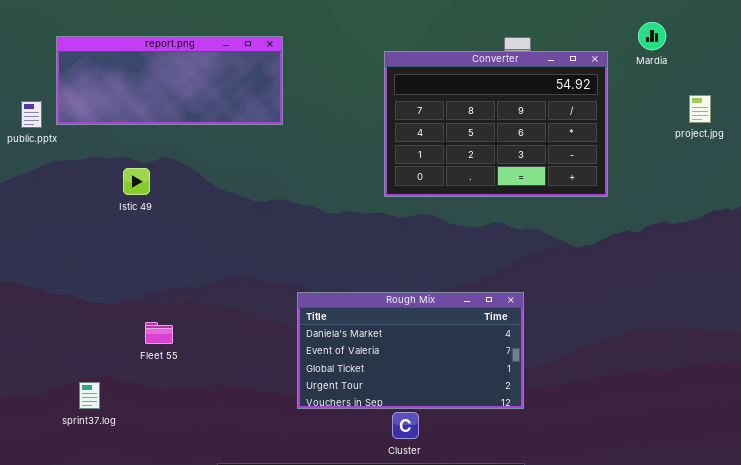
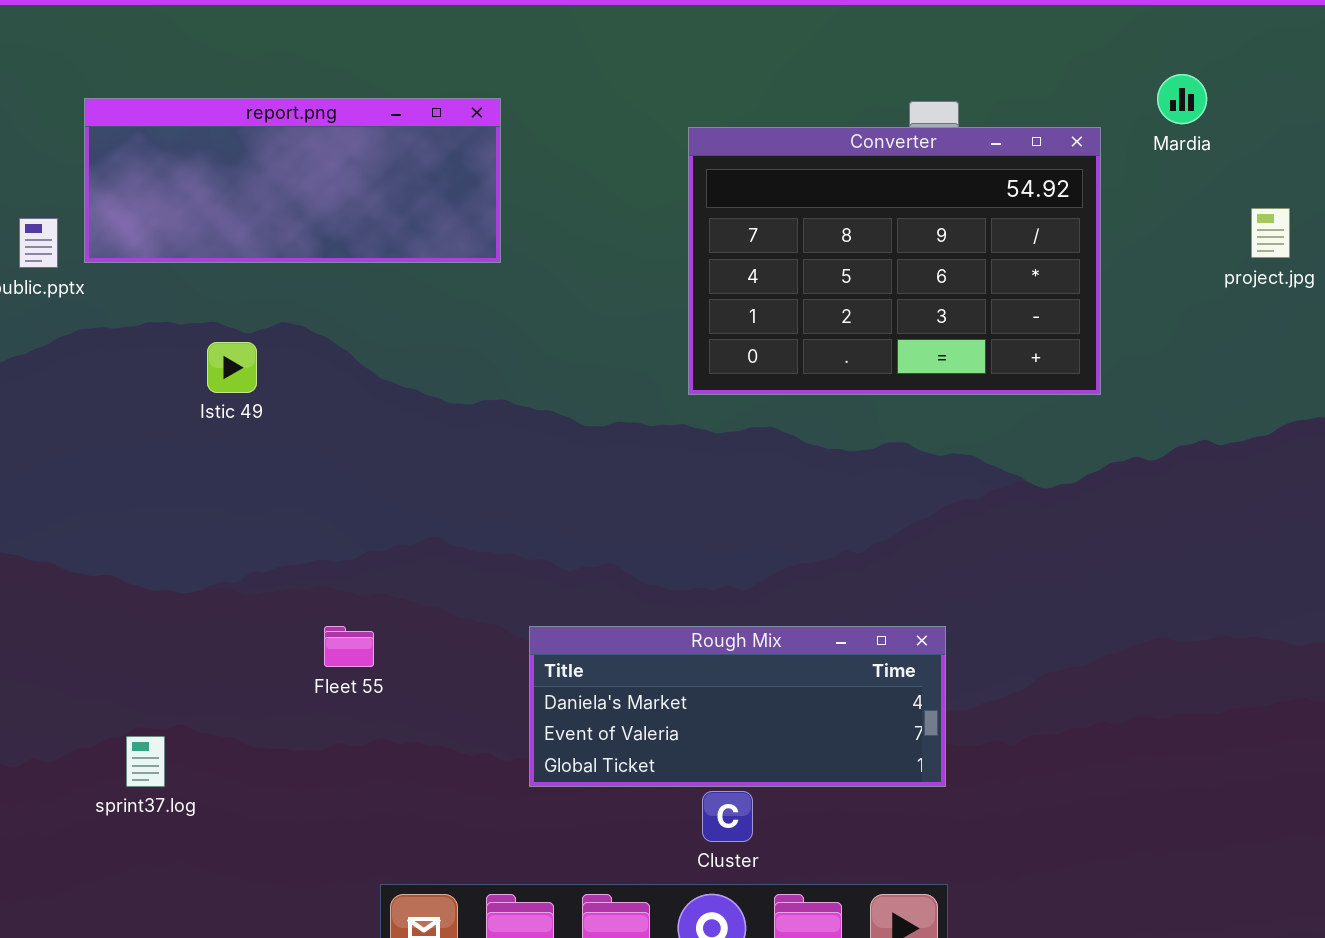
Rough Mix: [297,292,524,409] -> [529,626,946,787], resized
Fleet 55: [145,322,173,344] -> [324,626,374,667], moved

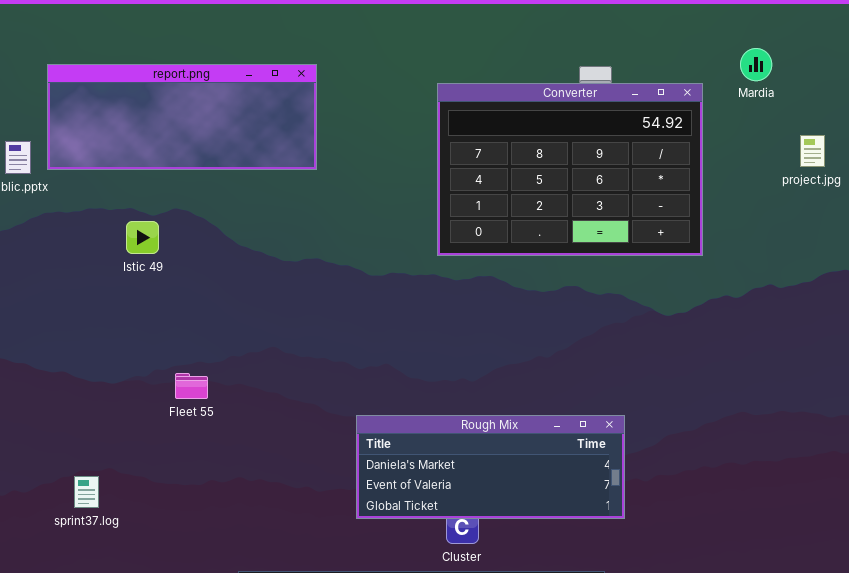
Fleet 55: [324,626,374,667] -> [175,373,208,399], moved
Rough Mix: [529,626,946,787] -> [356,415,625,519], moved

